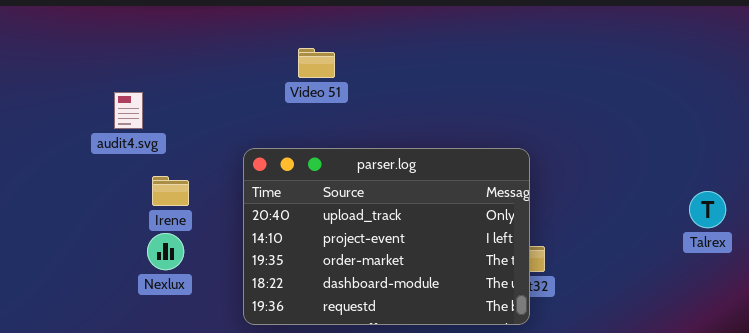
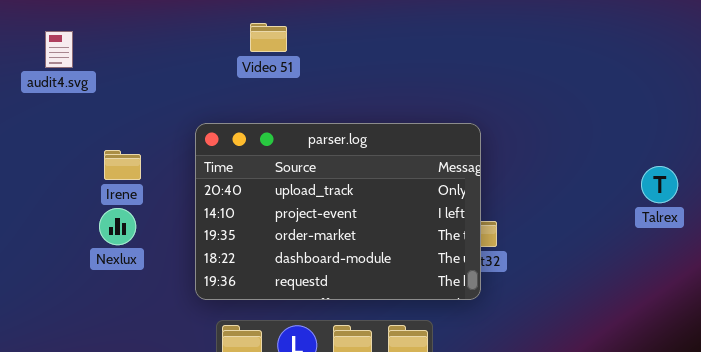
audit4.svg: [114,92,143,129] -> [45,31,73,68], moved

